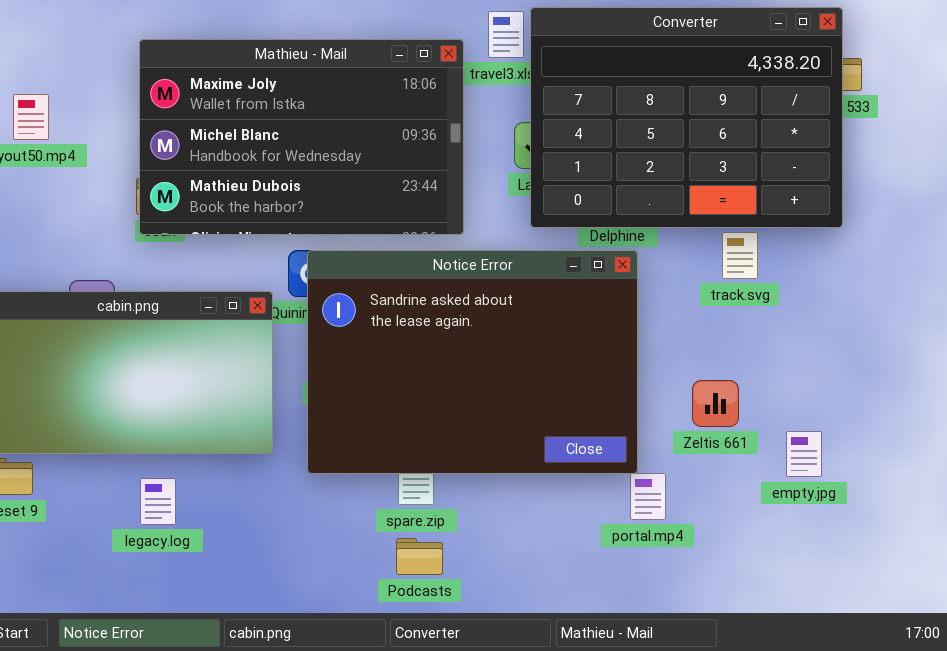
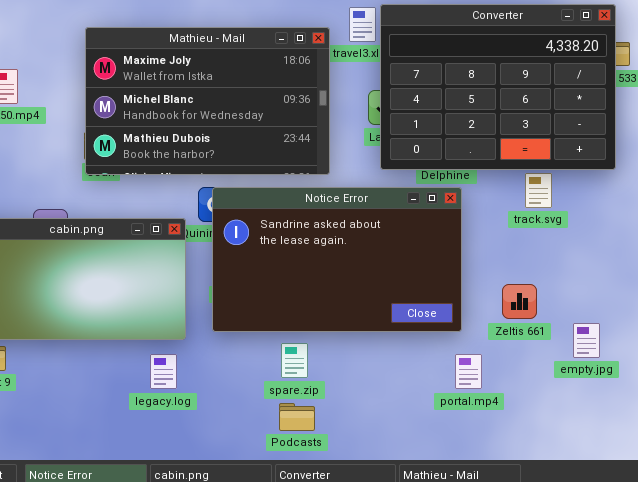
Notice Error: [307,250,638,474] -> [212,187,462,332], resized
legacy.log: [140,478,176,525] -> [150,354,177,389], moved

